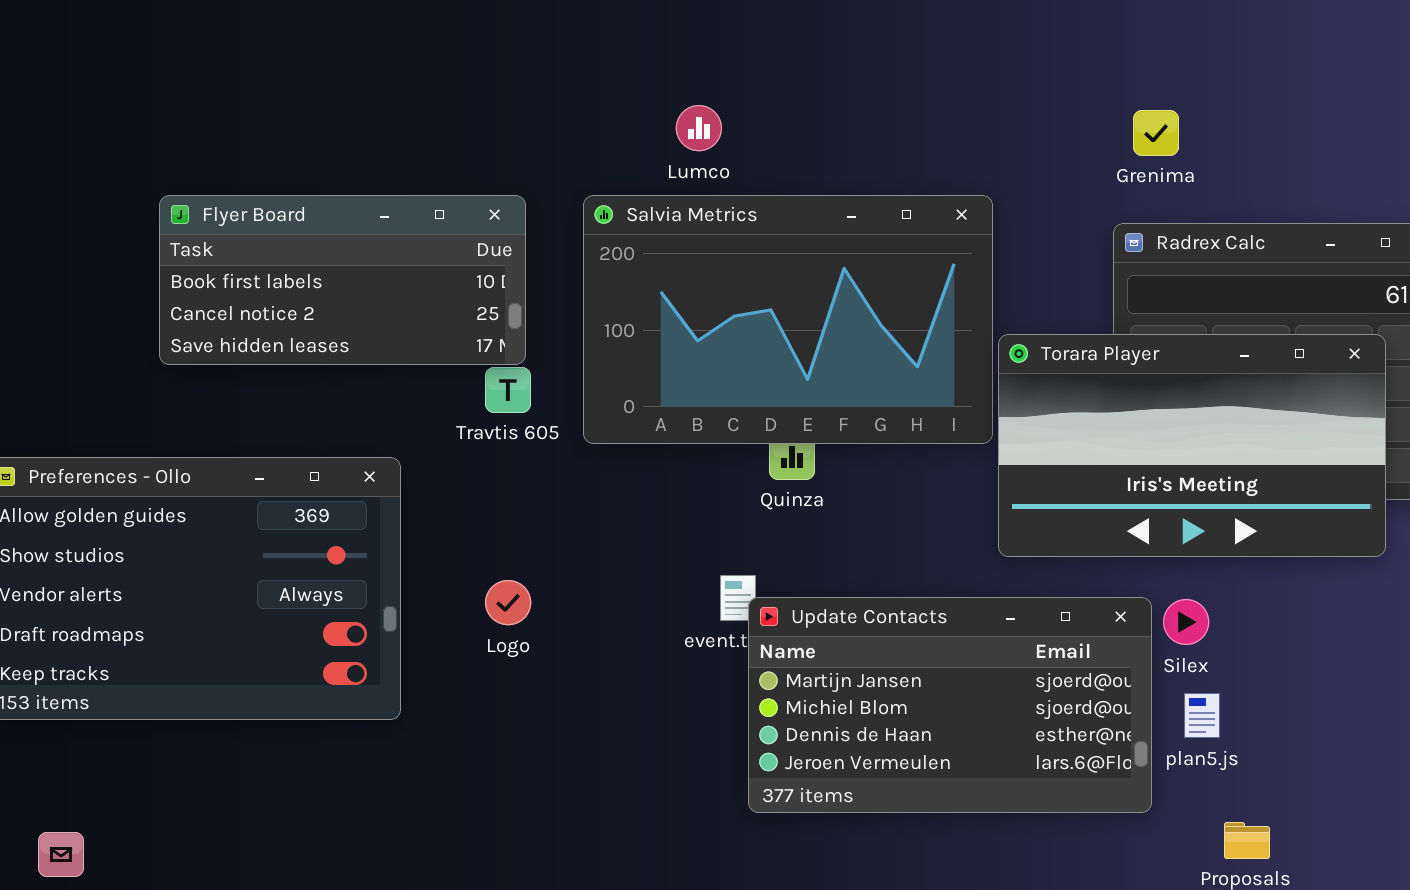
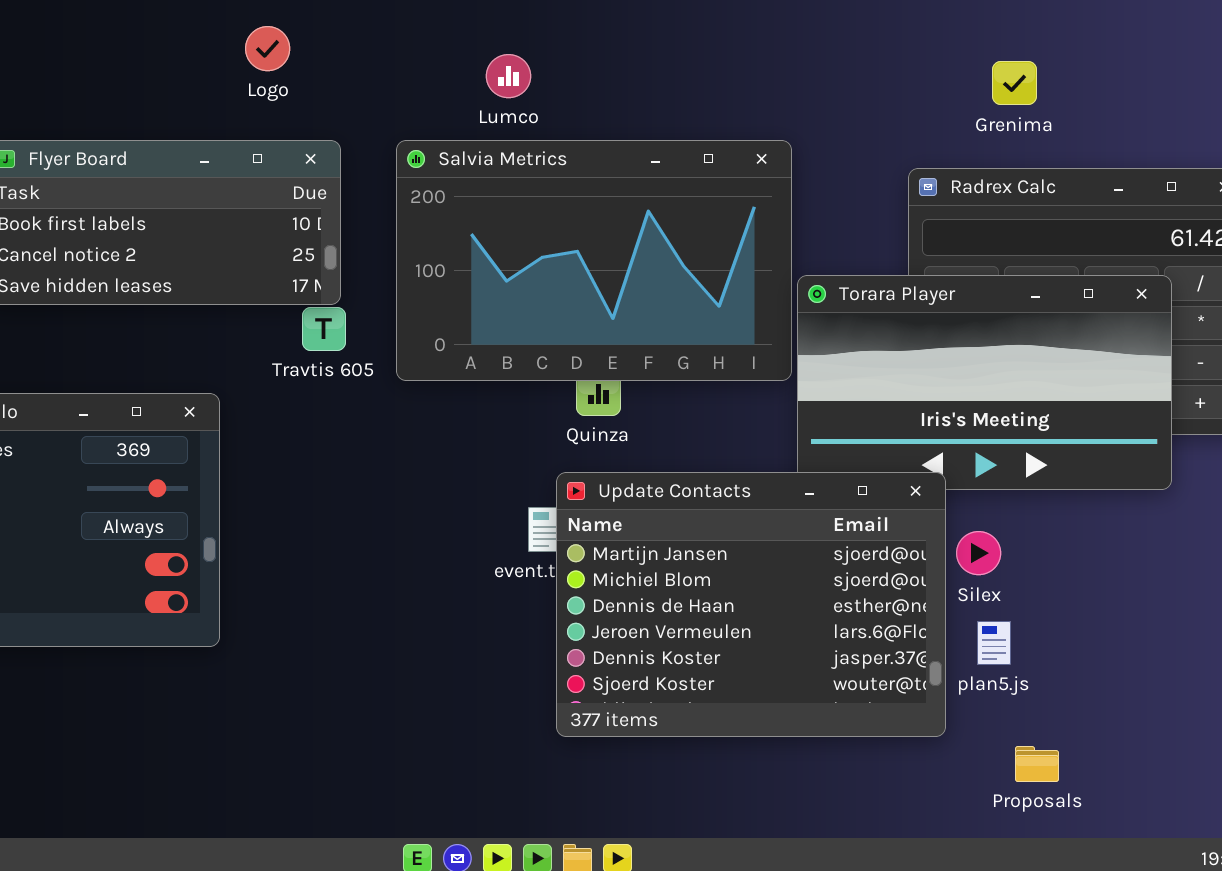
Grenima: [1133,110,1179,156] -> [992,61,1037,105], moved
Logo: [485,580,531,625] -> [245,26,290,71], moved
Update Contacts: [748,597,1152,813] -> [556,472,946,737], resized

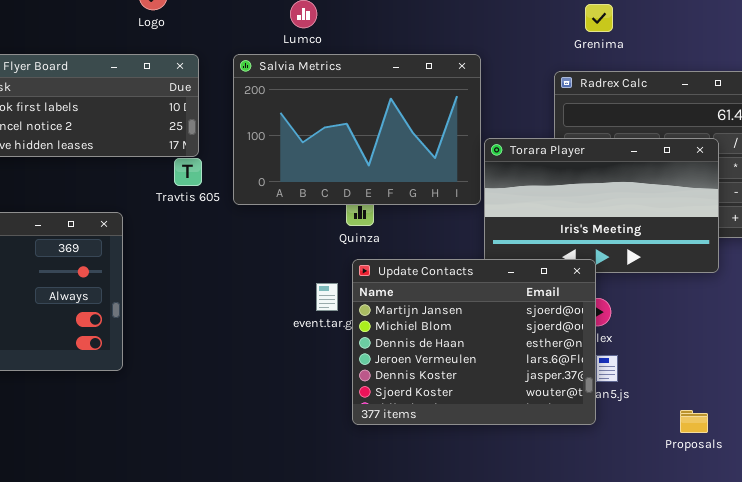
Grenima: [992,61,1037,105] -> [585,4,613,32], moved
Update Contacts: [556,472,946,737] -> [352,259,596,425], moved
Proposals: [1015,746,1059,782] -> [680,410,708,433], moved

